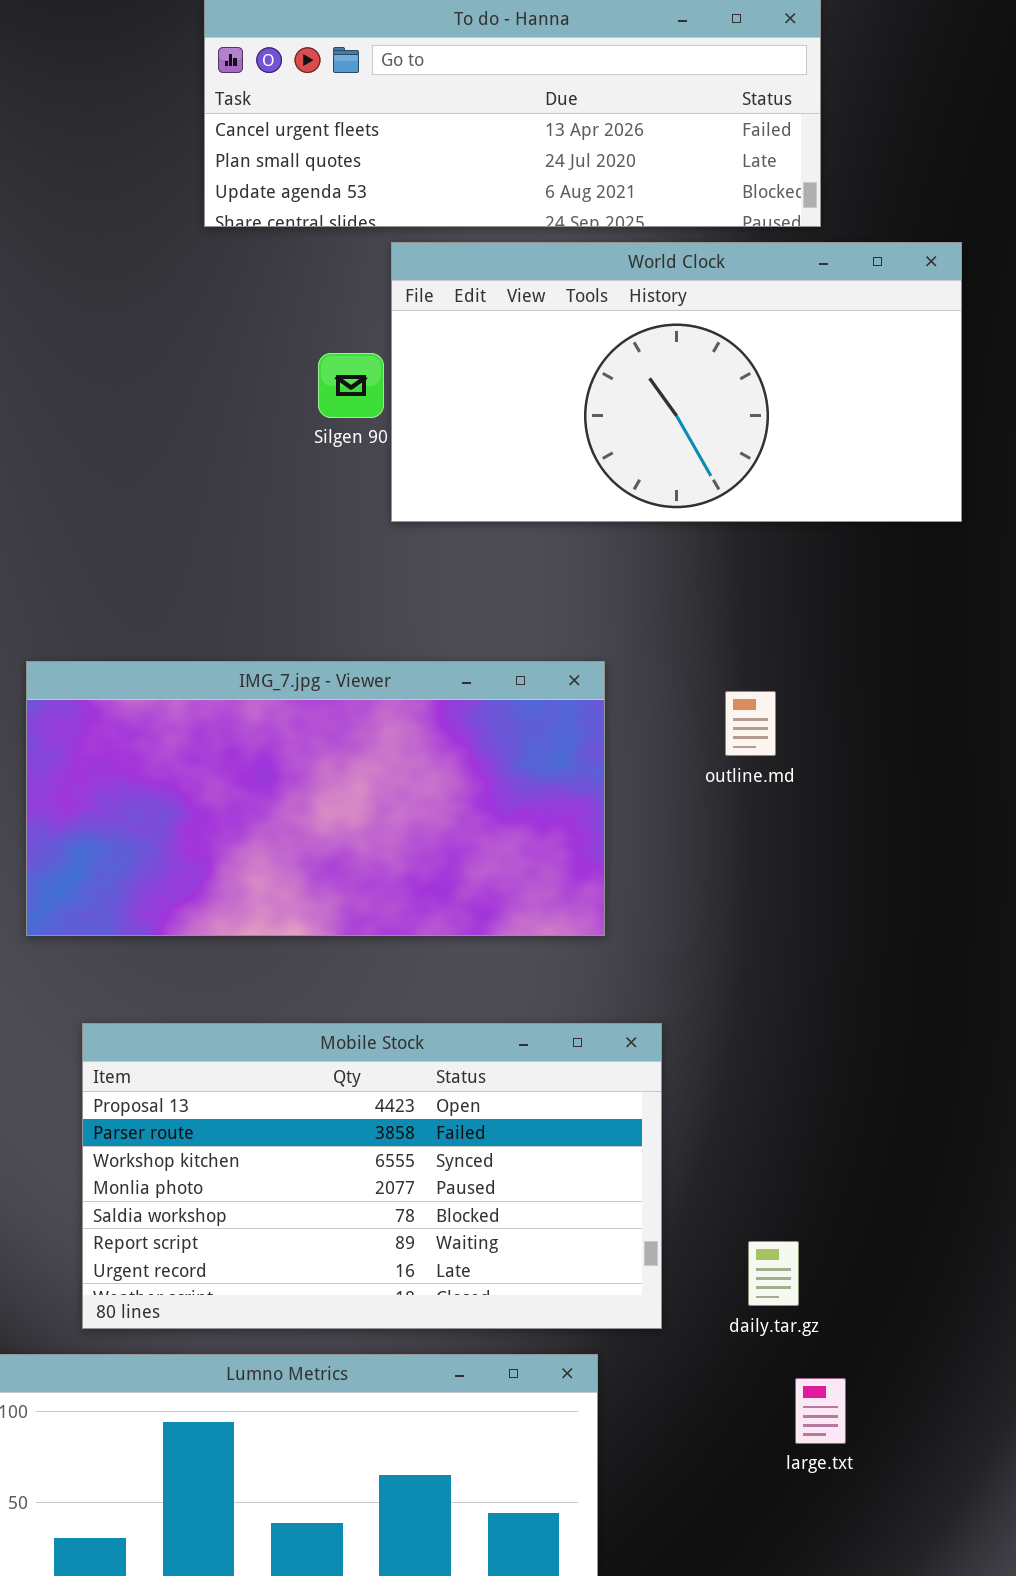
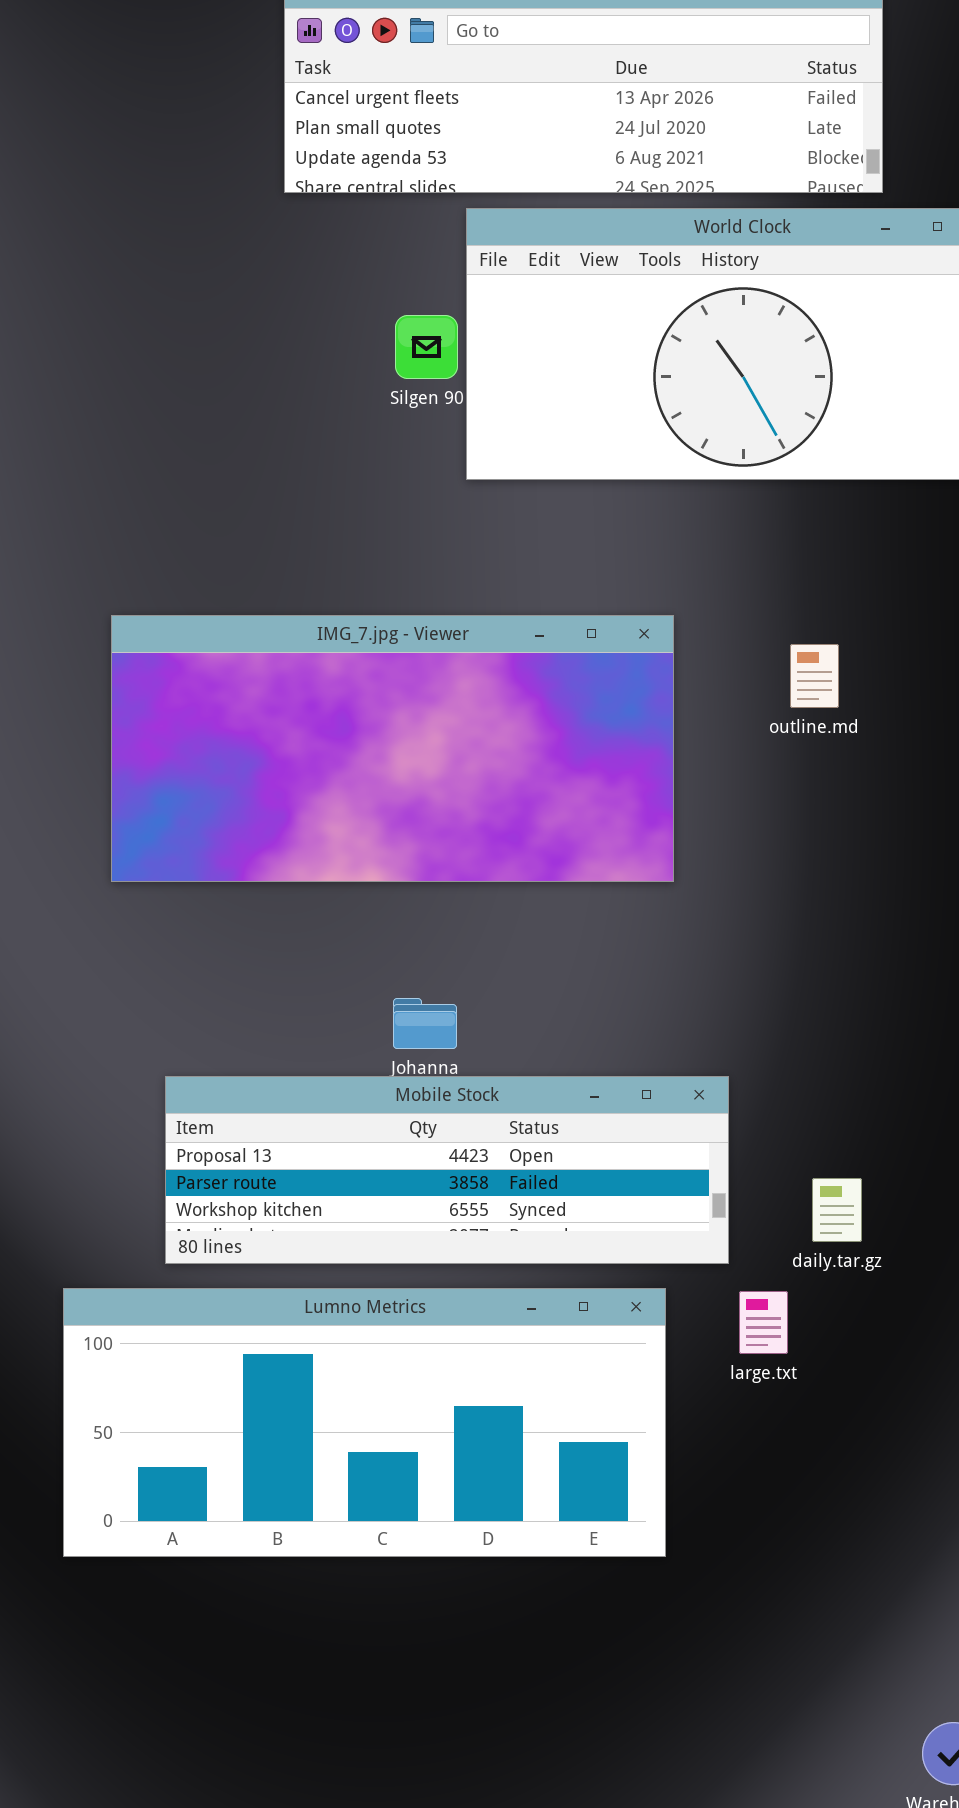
Mobile Stock: [82,1023,662,1329] -> [165,1076,729,1264], resized
large.txt: [795,1378,846,1444] -> [739,1291,788,1354], moved

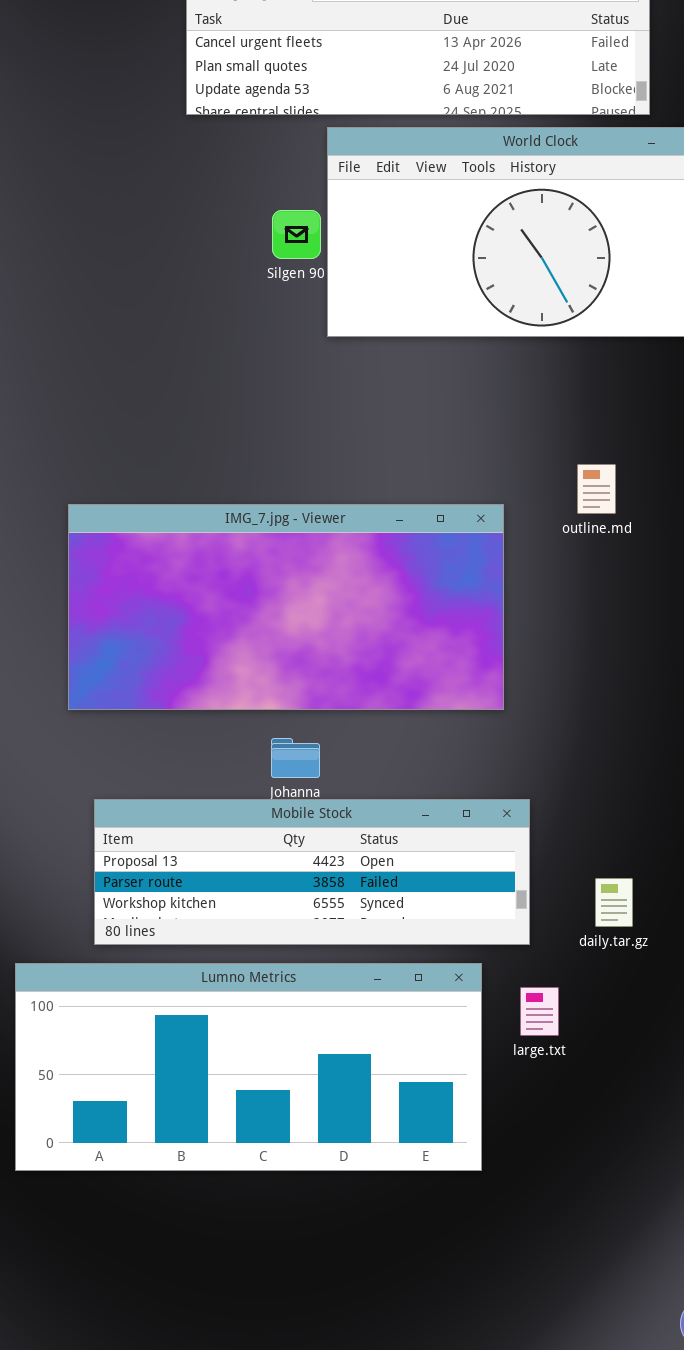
IMG_7.jpg - Viewer: [111,615,674,882] -> [68,504,504,710], moved
large.txt: [739,1291,788,1354] -> [520,987,559,1036], moved

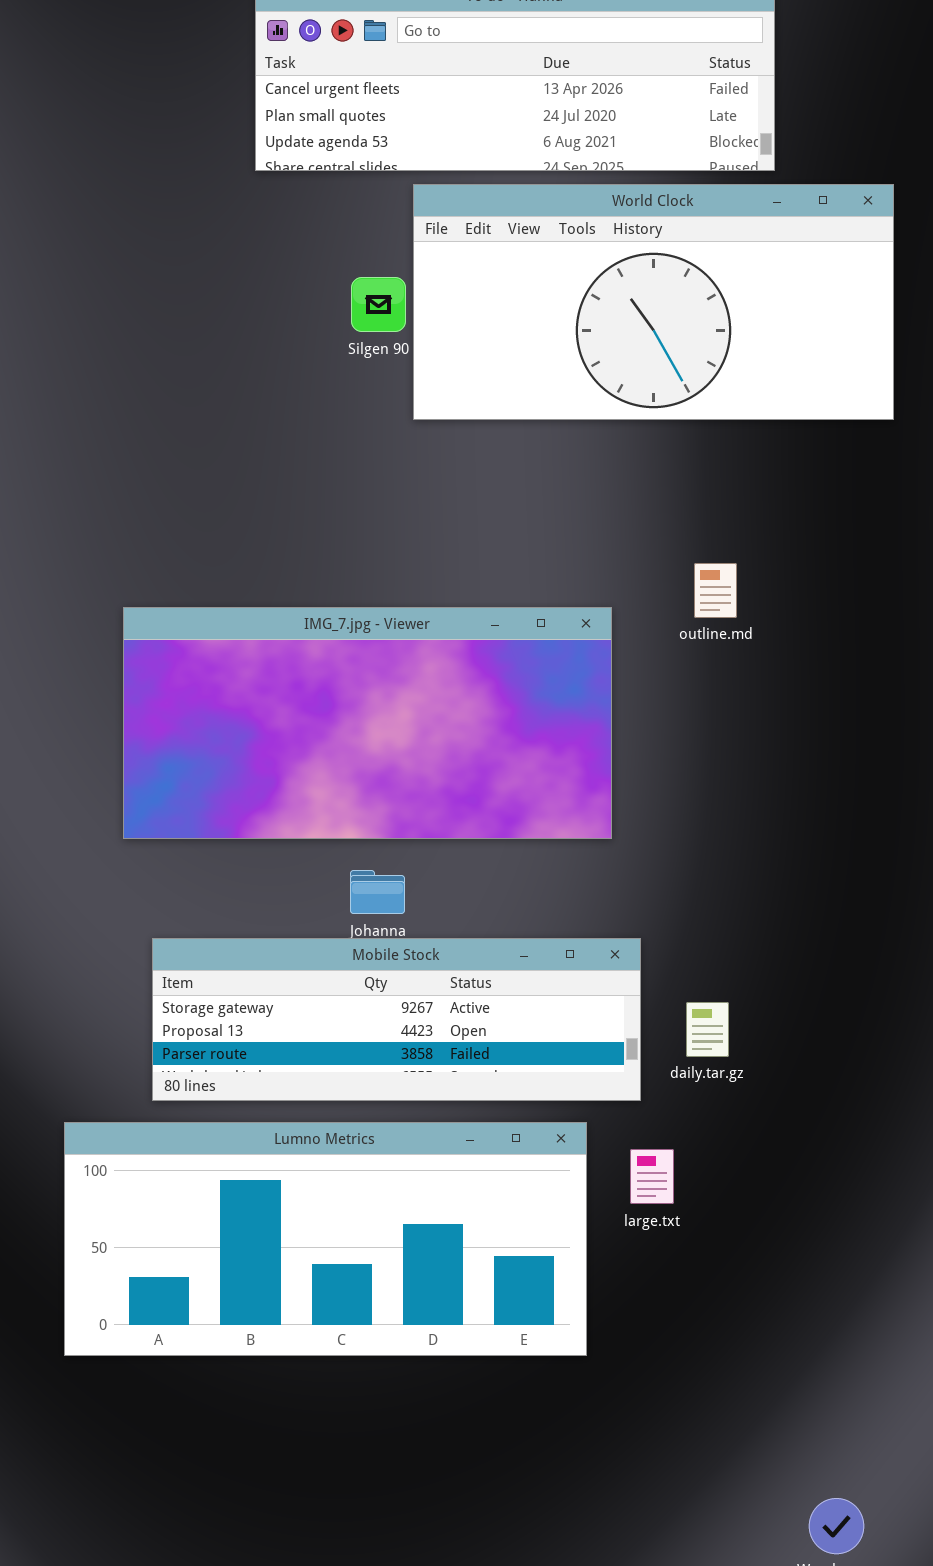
Mobile Stock: [94,799,530,945] -> [152,938,641,1101], scrolled up 1 row
daily.tar.gz: [595,878,633,927] -> [686,1002,729,1057], moved

